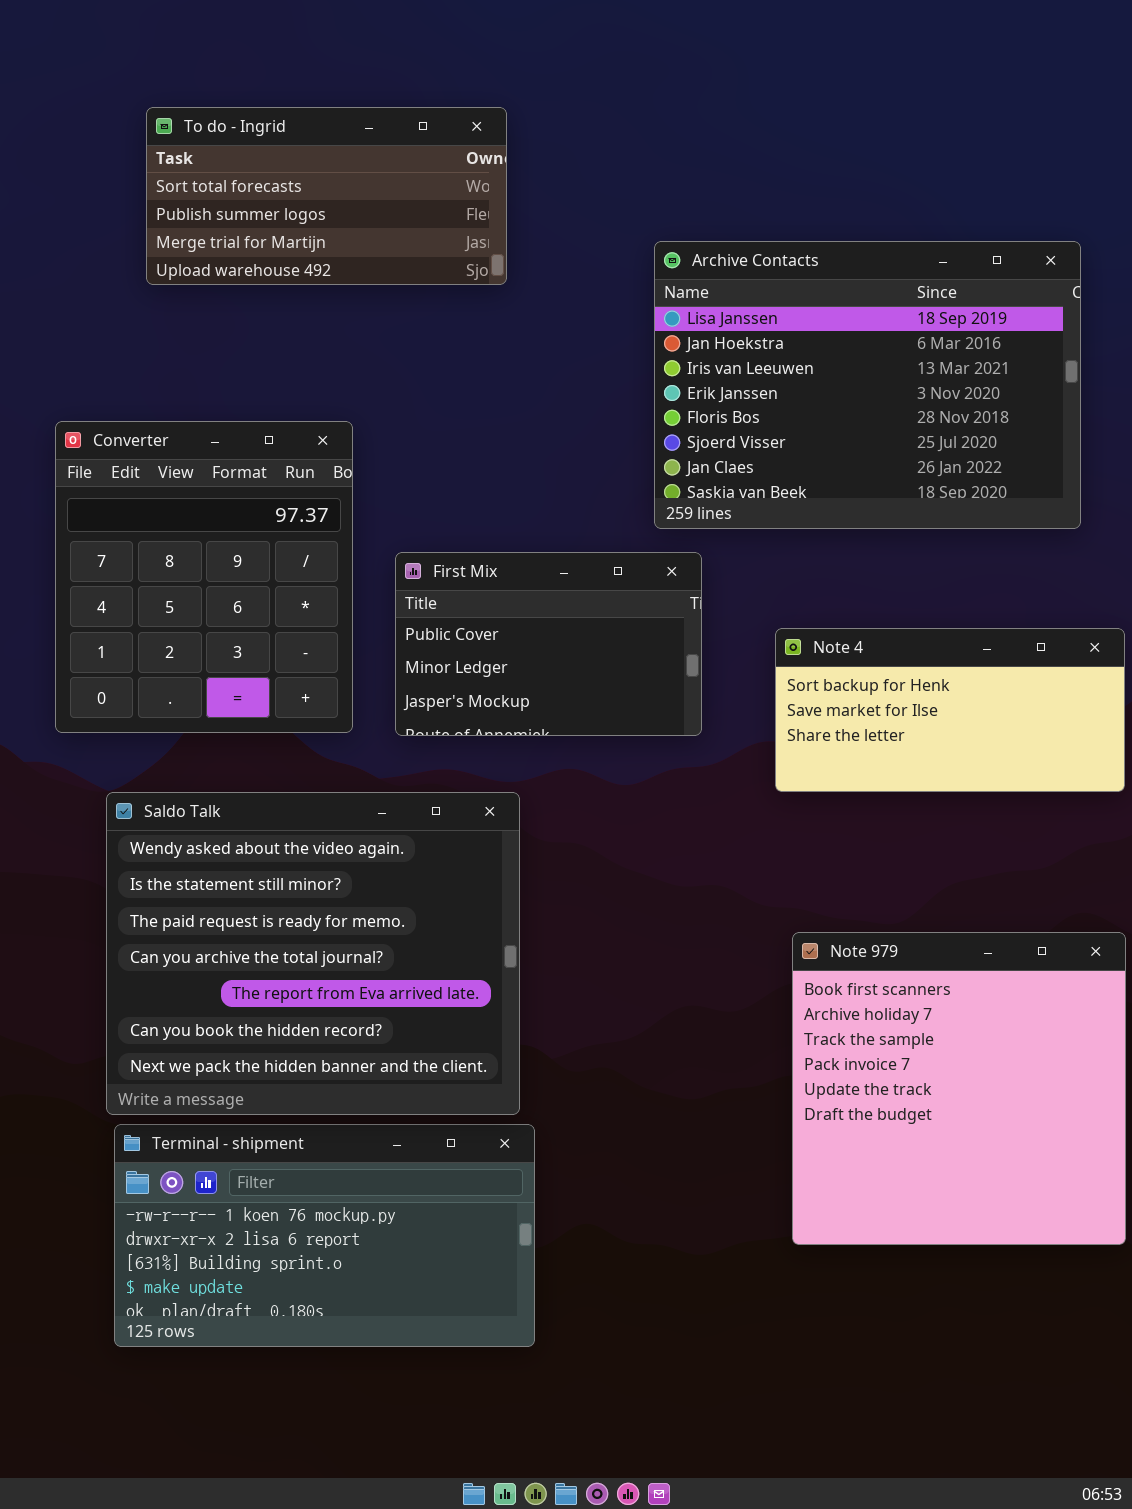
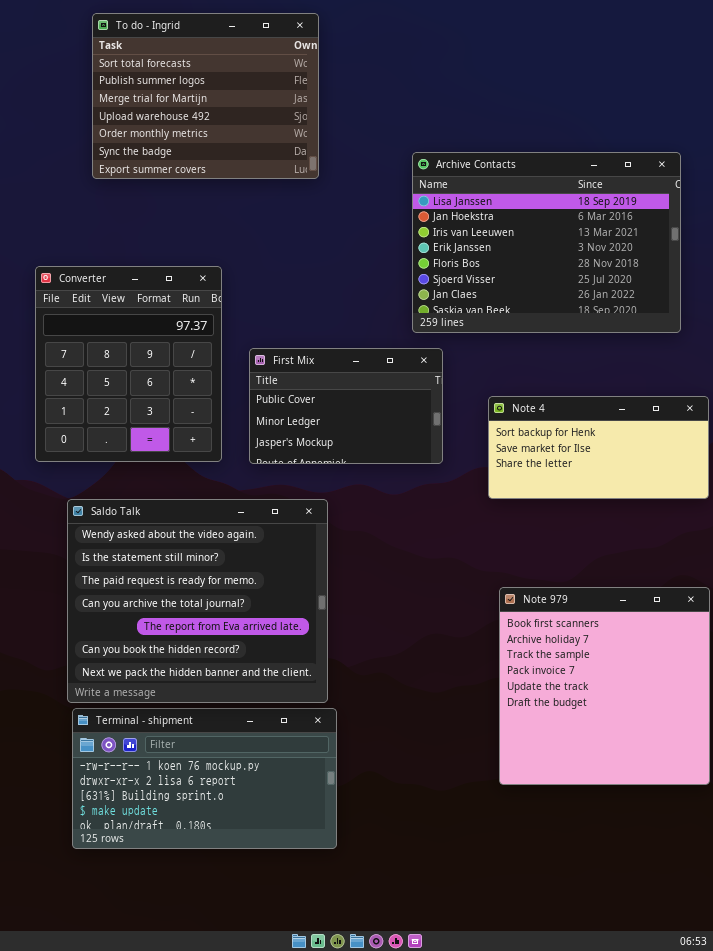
To do - Ingrid: [146,107,507,285] -> [92,13,319,179], resized

